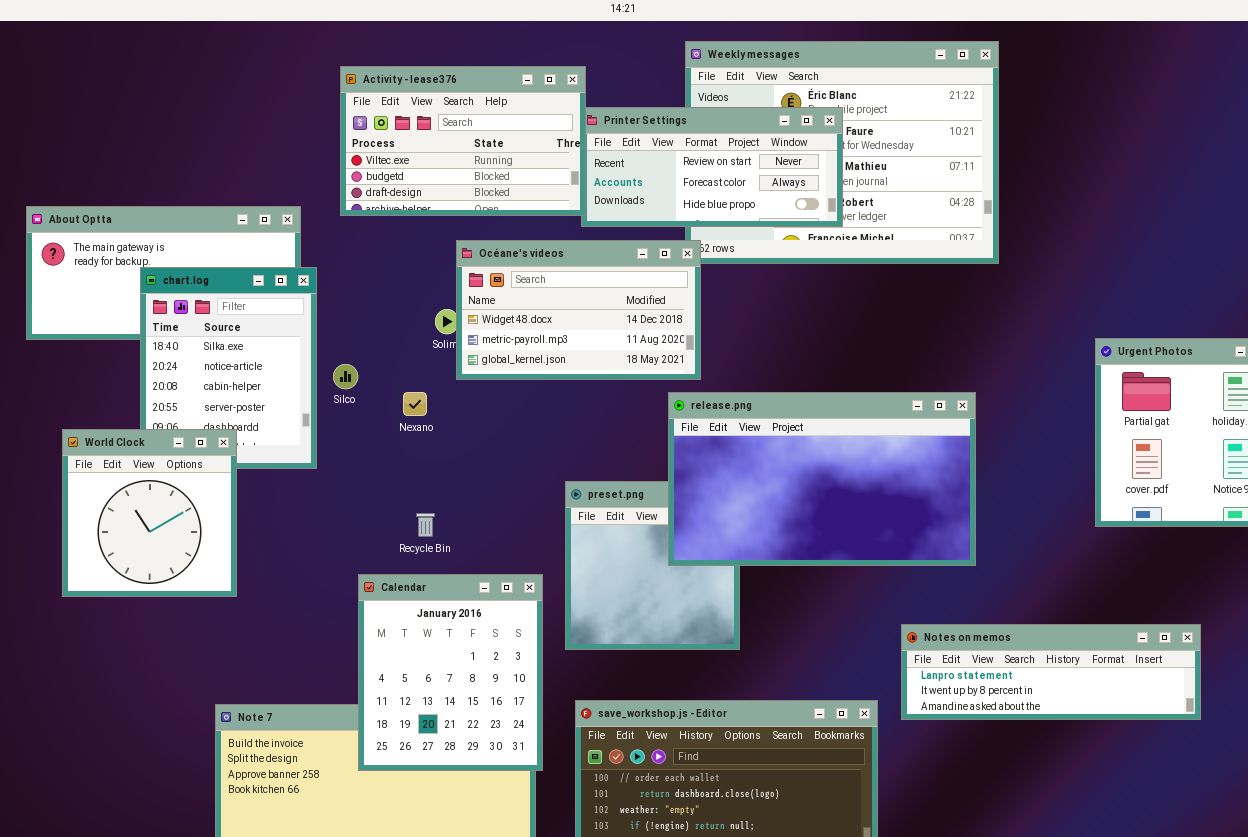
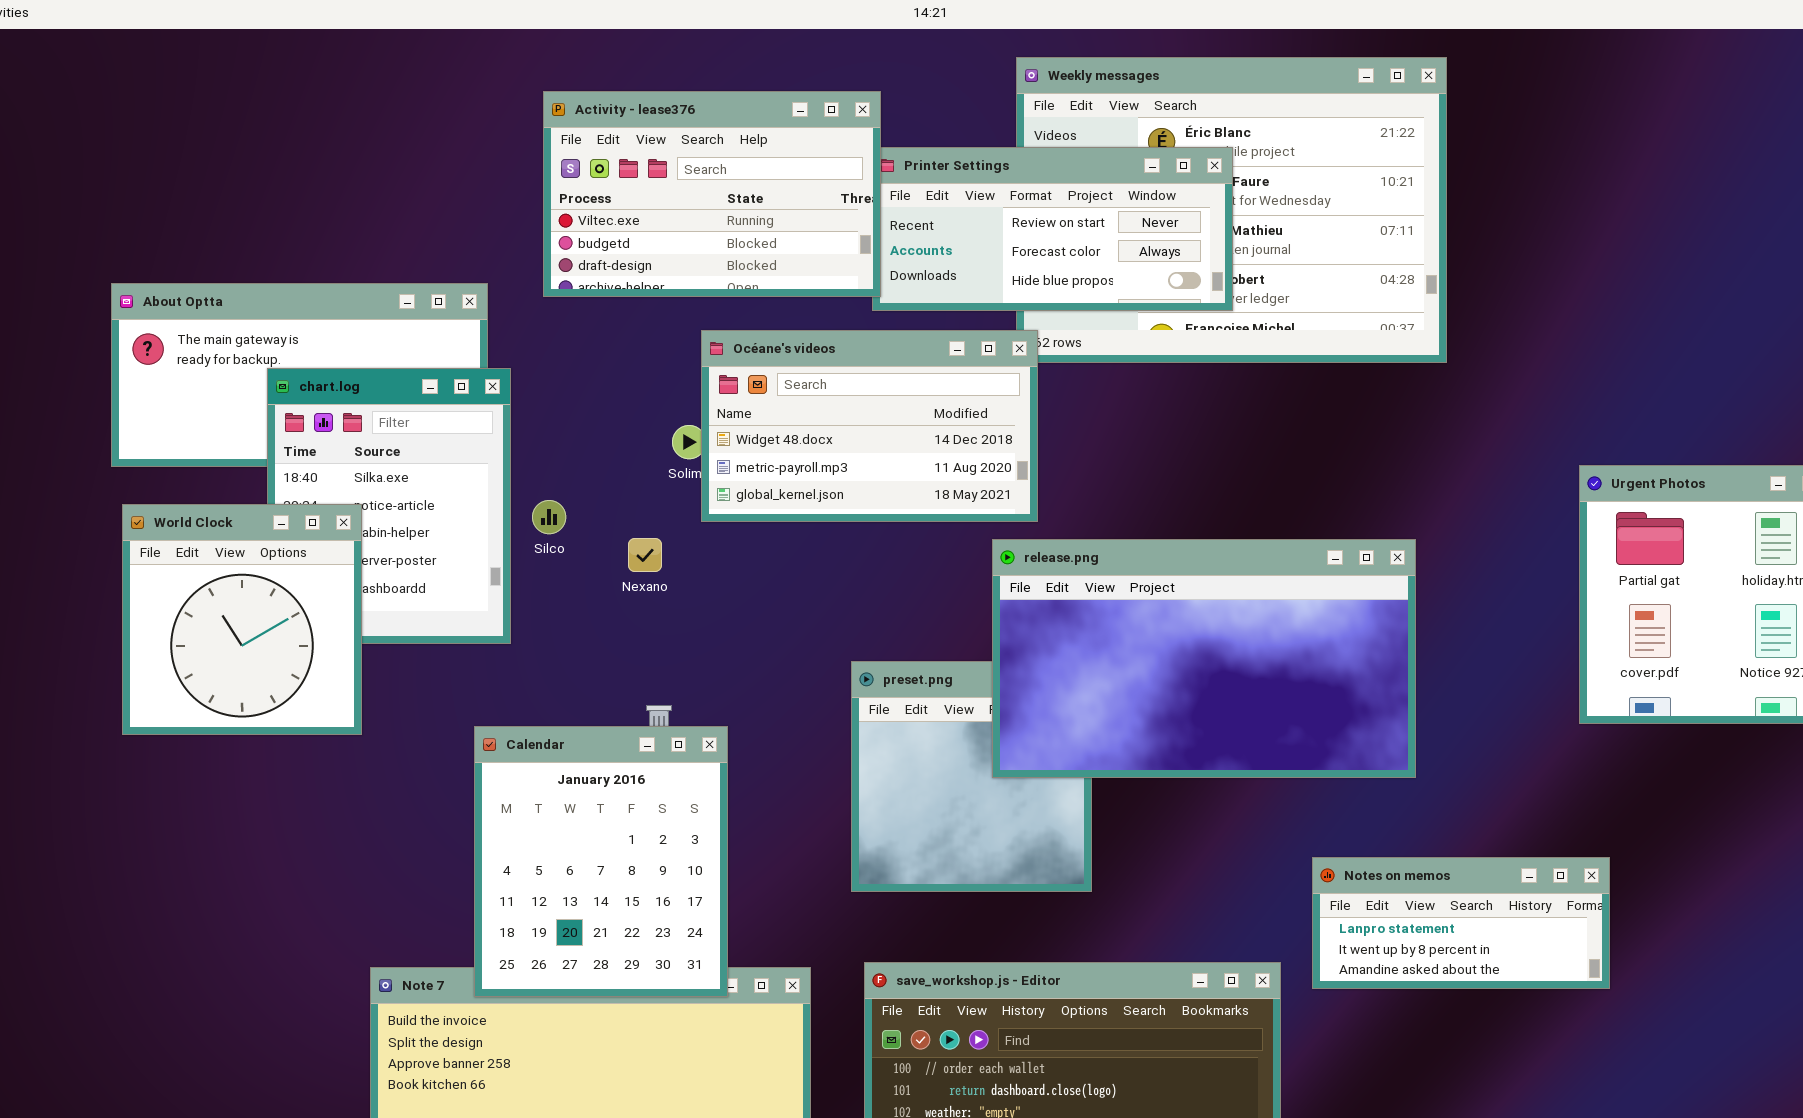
World Clock: [62,429,237,597] -> [122,504,362,735], moved
Calendar: [358,574,543,771] -> [474,726,728,997], moved
Notes on memos: [901,624,1201,720] -> [1312,857,1610,989], resized

